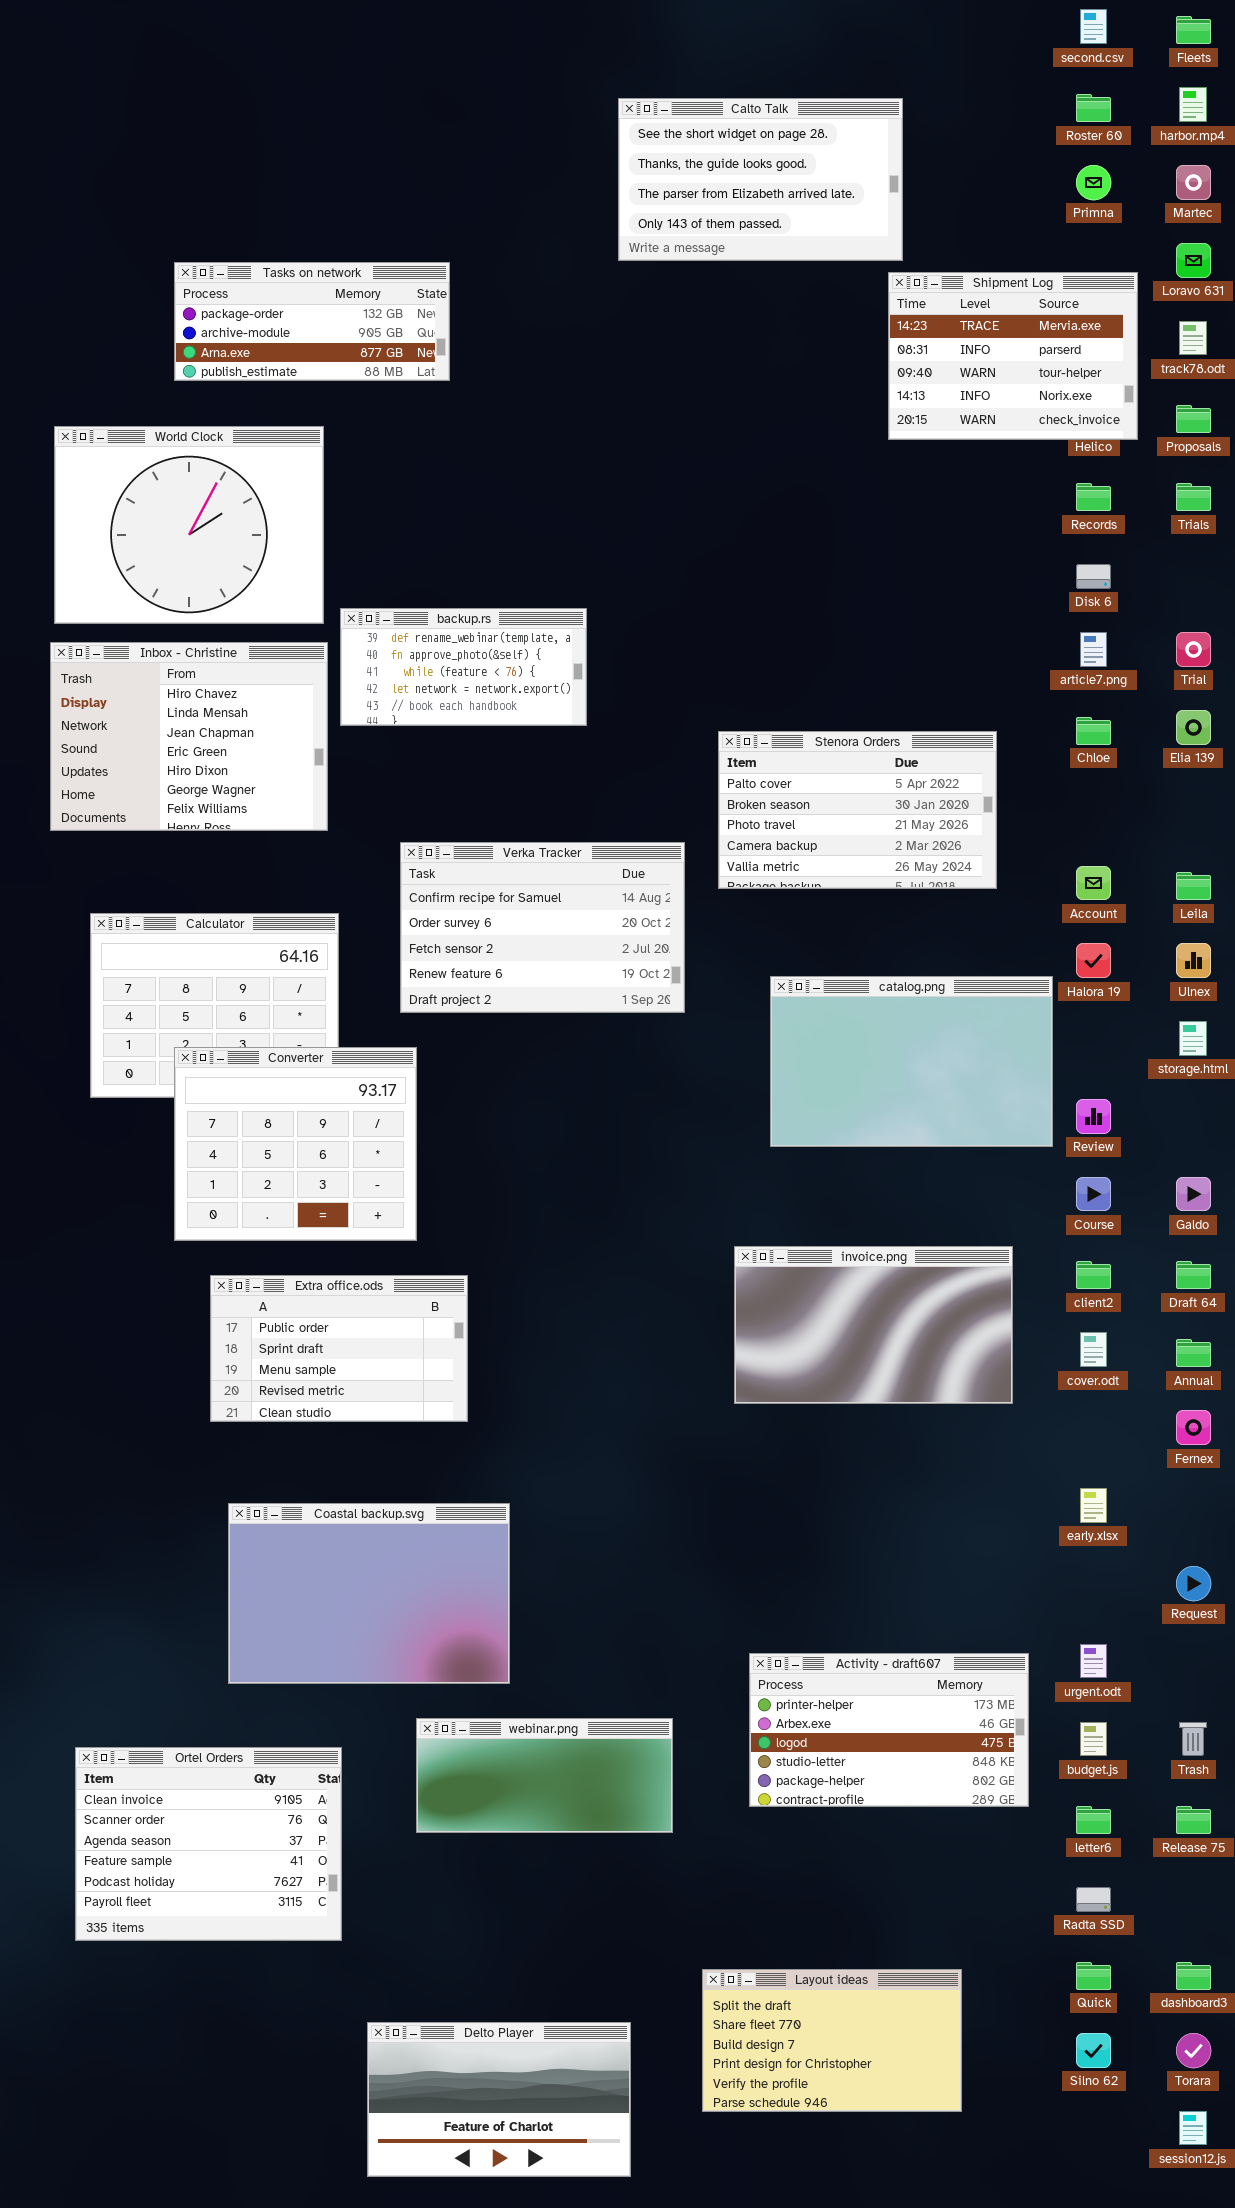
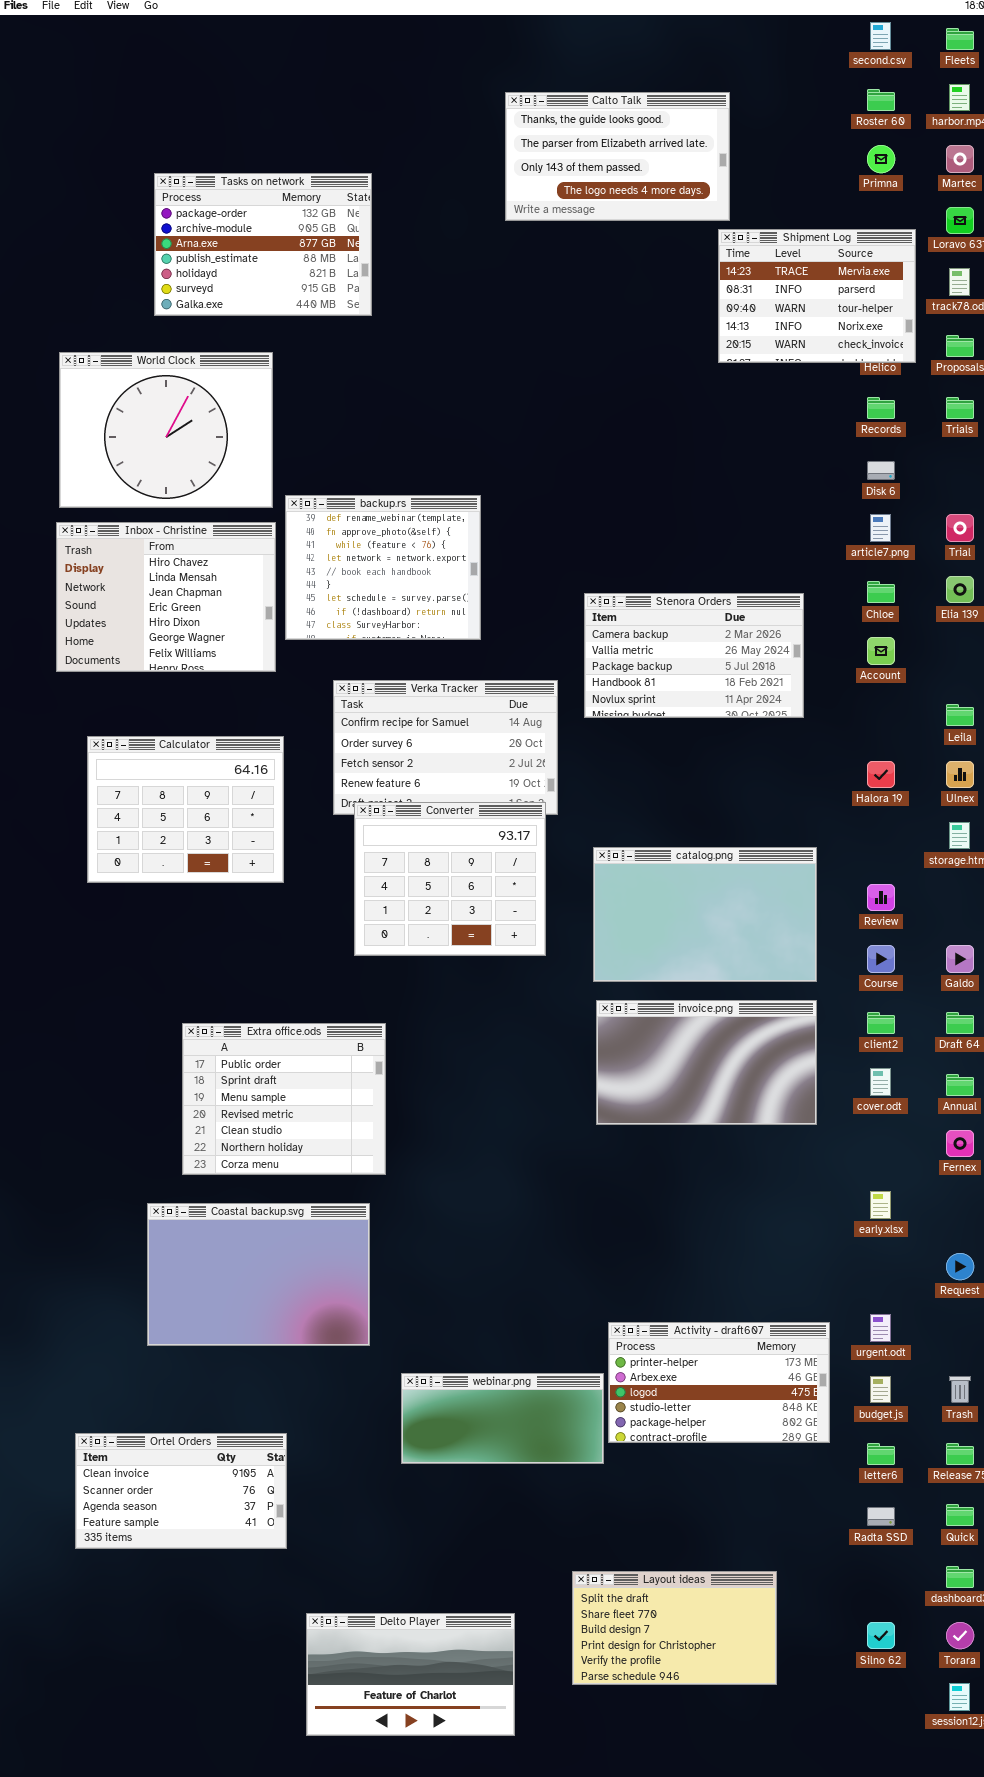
Calto Talk: [618,98,903,261] -> [505,92,730,221], scrolled down 1 row
Tasks on network: [174,262,450,381] -> [154,173,372,316], resized
backup.rs: [340,608,587,726] -> [285,495,481,640], resized
Stenora Orders: [718,731,997,889] -> [584,593,804,718], scrolled down 3 rows
Account: [1076,866,1111,900] -> [867,637,895,665], moved
catalog.png: [770,976,1053,1147] -> [593,847,817,982], moved
Converter: [174,1047,417,1241] -> [354,802,546,956], moved
Extra office.ods: [210,1275,468,1422] -> [182,1023,386,1175], resized
Coastal backup.svg: [228,1503,510,1684] -> [147,1203,370,1346], moved
webinar.png: [416,1718,673,1833] -> [401,1373,604,1464], moved
Ortel Orders: [75,1747,342,1941] -> [75,1433,287,1549], resized
Quick: [1076,1962,1111,1990] -> [946,1504,974,1526], moved

